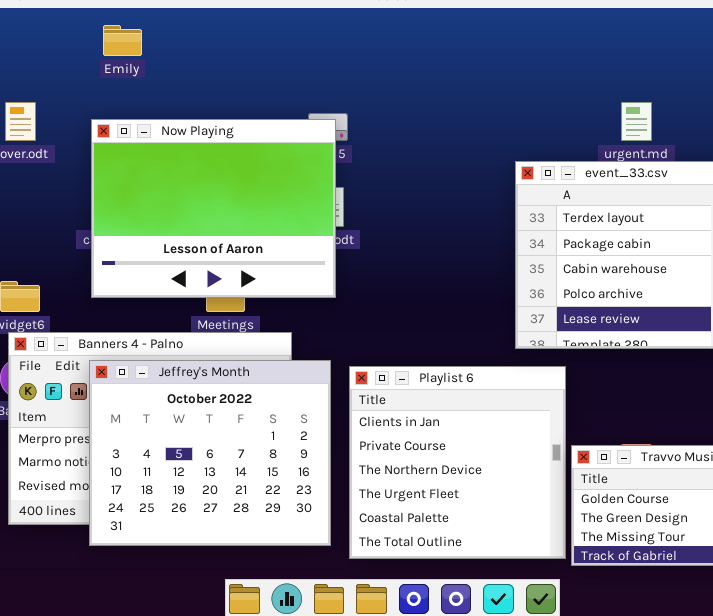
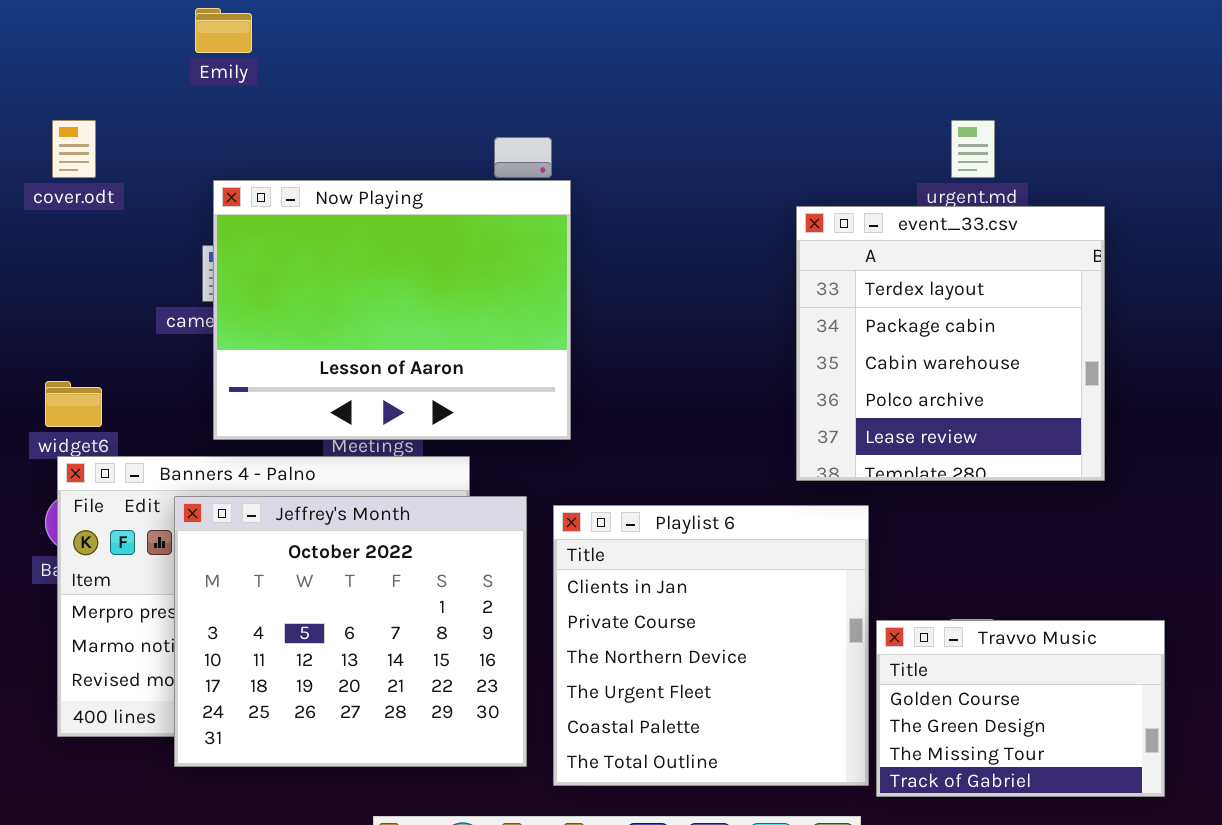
Now Playing: [91,119,336,298] -> [213,180,571,440], moved

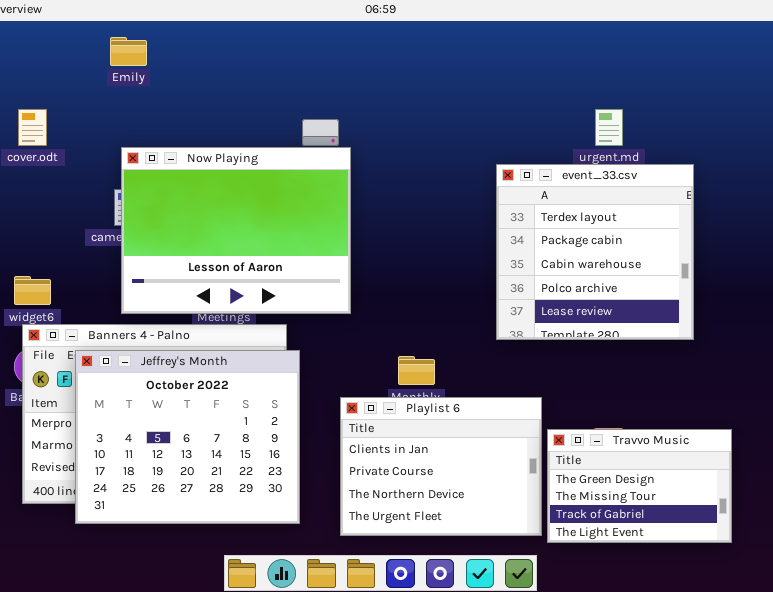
Jeffrey's Month: [174,496,527,767] -> [75,350,300,524], moved
Playlist 6: [553,505,869,786] -> [340,397,542,536], resized
Travvo Music: [876,620,1165,797] -> [547,429,732,543], scrolled down 1 row

